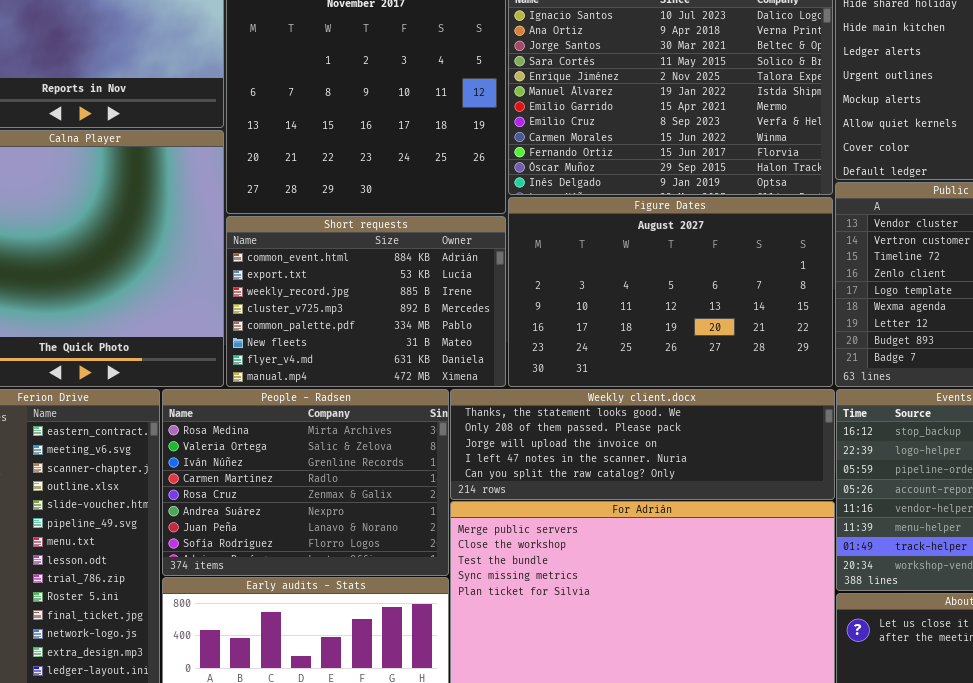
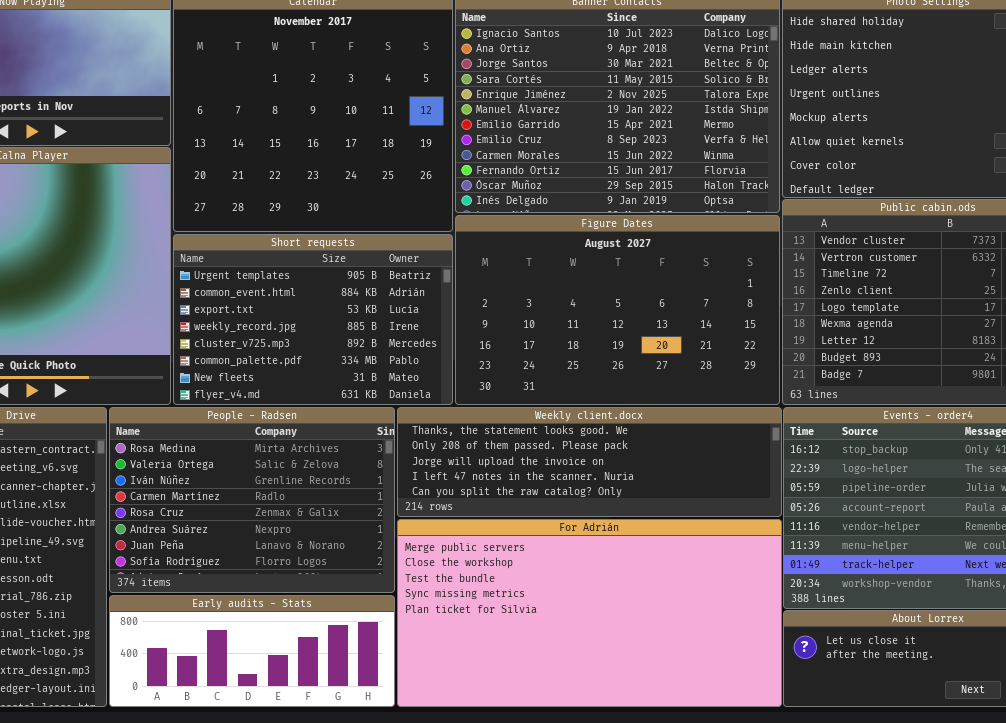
Short requests: [226,216,506,387] -> [173,234,453,405], scrolled up 1 row

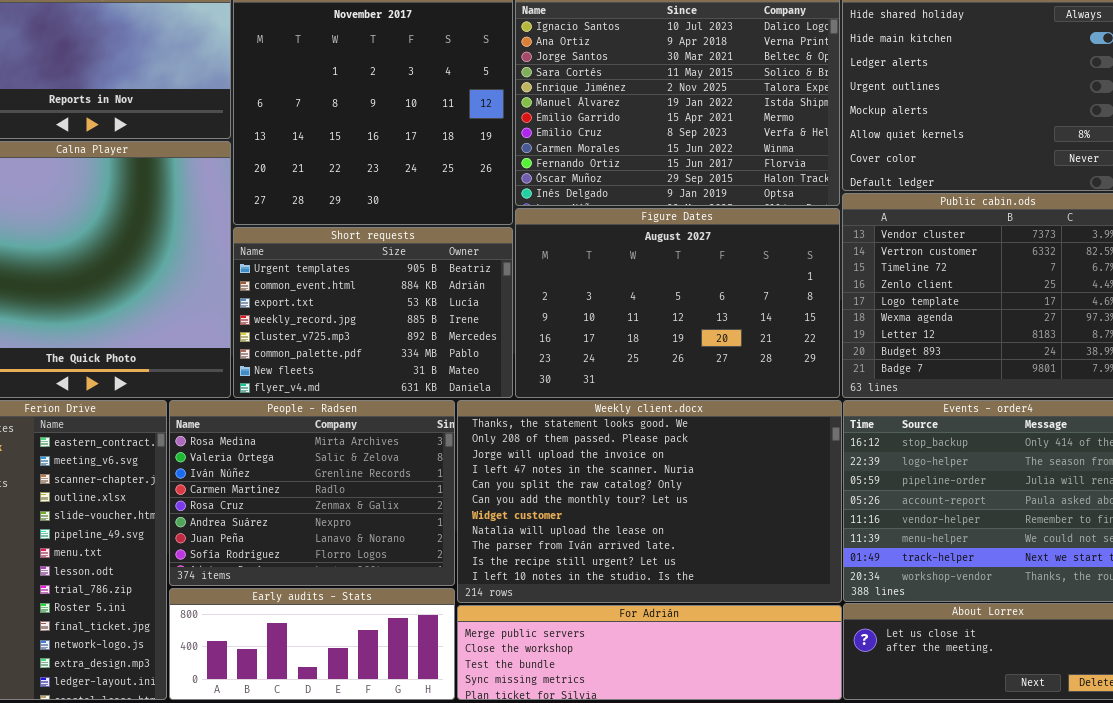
Weekly client.docx: [397,407,782,517] -> [457,400,842,603], resized
For Adrián: [397,519,782,707] -> [457,605,842,700], resized

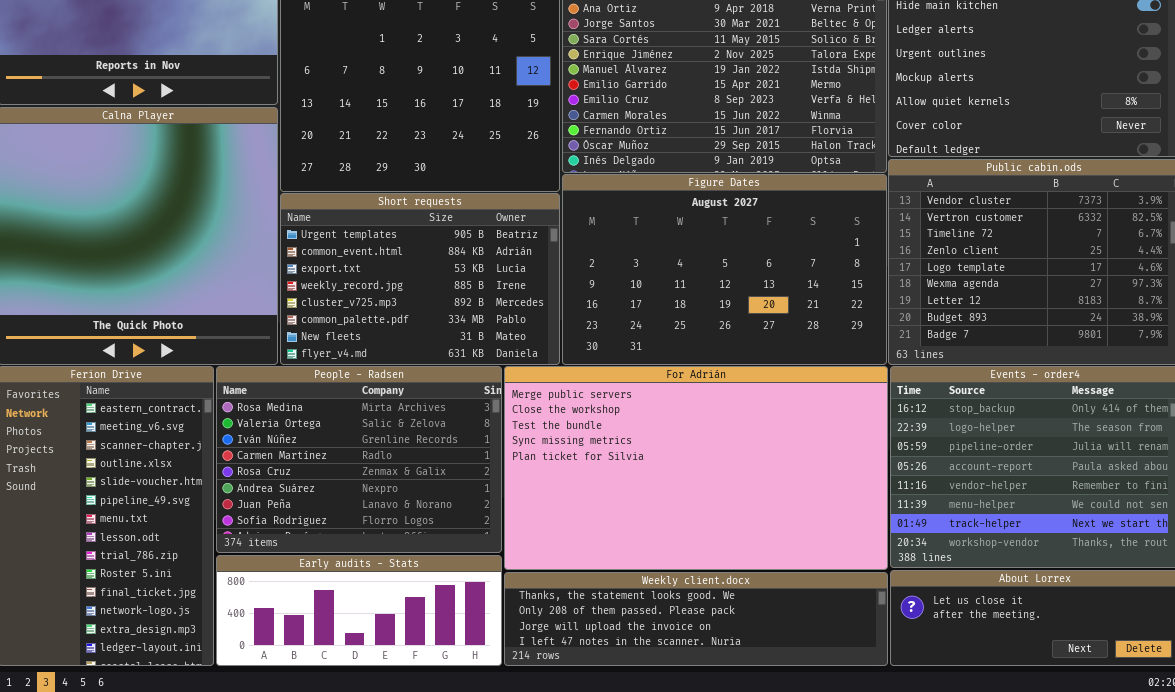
Weekly client.docx: [457,400,842,603] -> [504,572,888,666], moved, resized
For Adrián: [457,605,842,700] -> [504,366,888,570], moved, resized

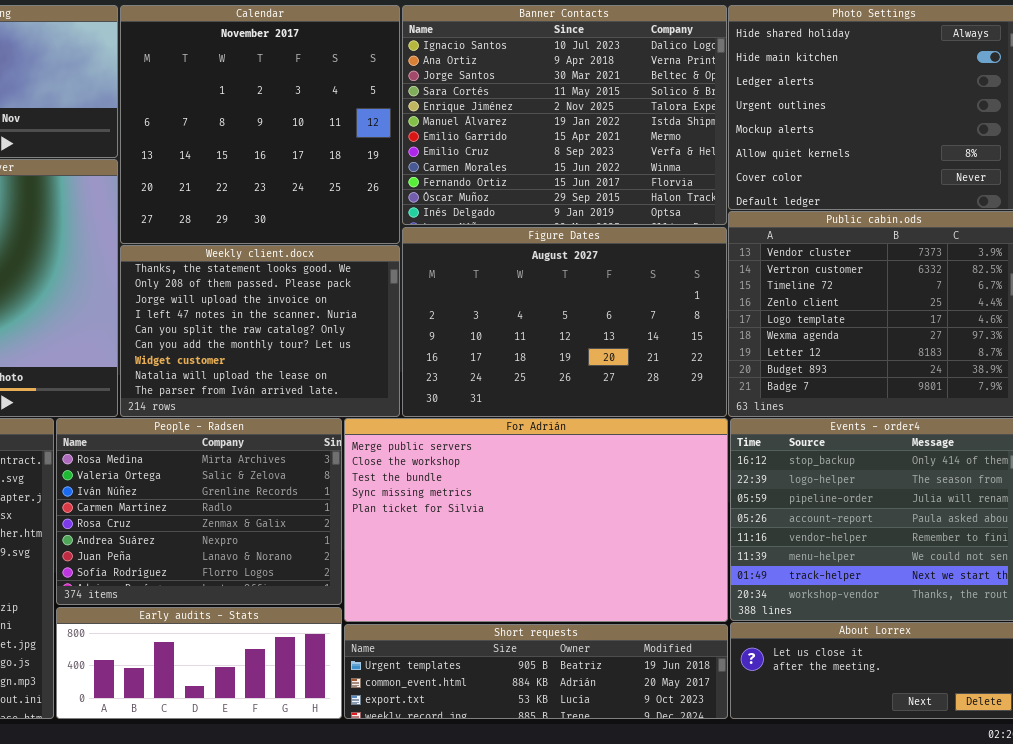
Short requests: [280,193,560,365] -> [344,624,728,719], moved, resized
Weekly client.docx: [504,572,888,666] -> [120,245,400,417], moved, resized

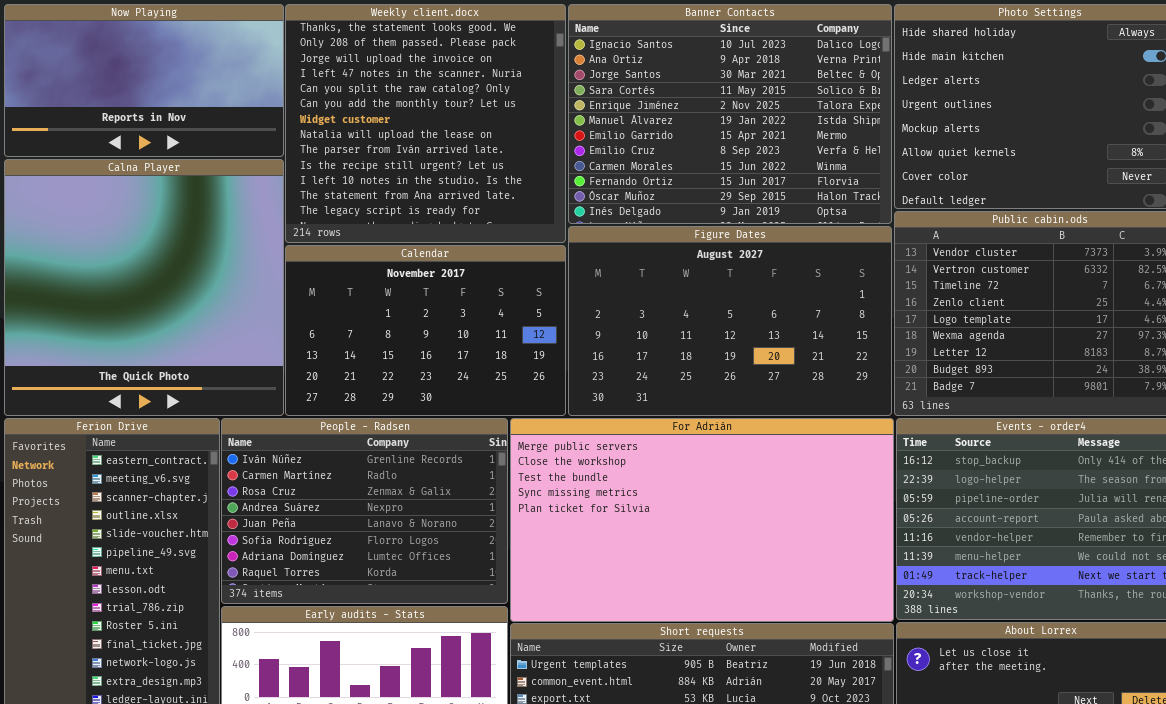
Calendar: [120,5,400,244] -> [285,245,566,416], moved, resized
Weekly client.docx: [120,245,400,417] -> [285,4,566,243], moved, resized
People - Radsen: [56,418,342,605] -> [221,418,508,604], scrolled down 2 rows

